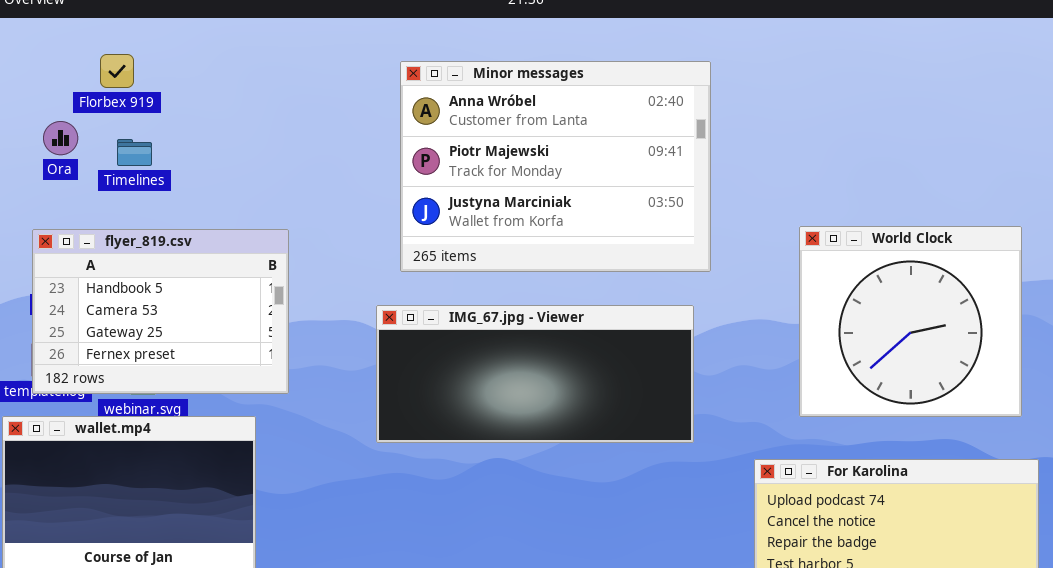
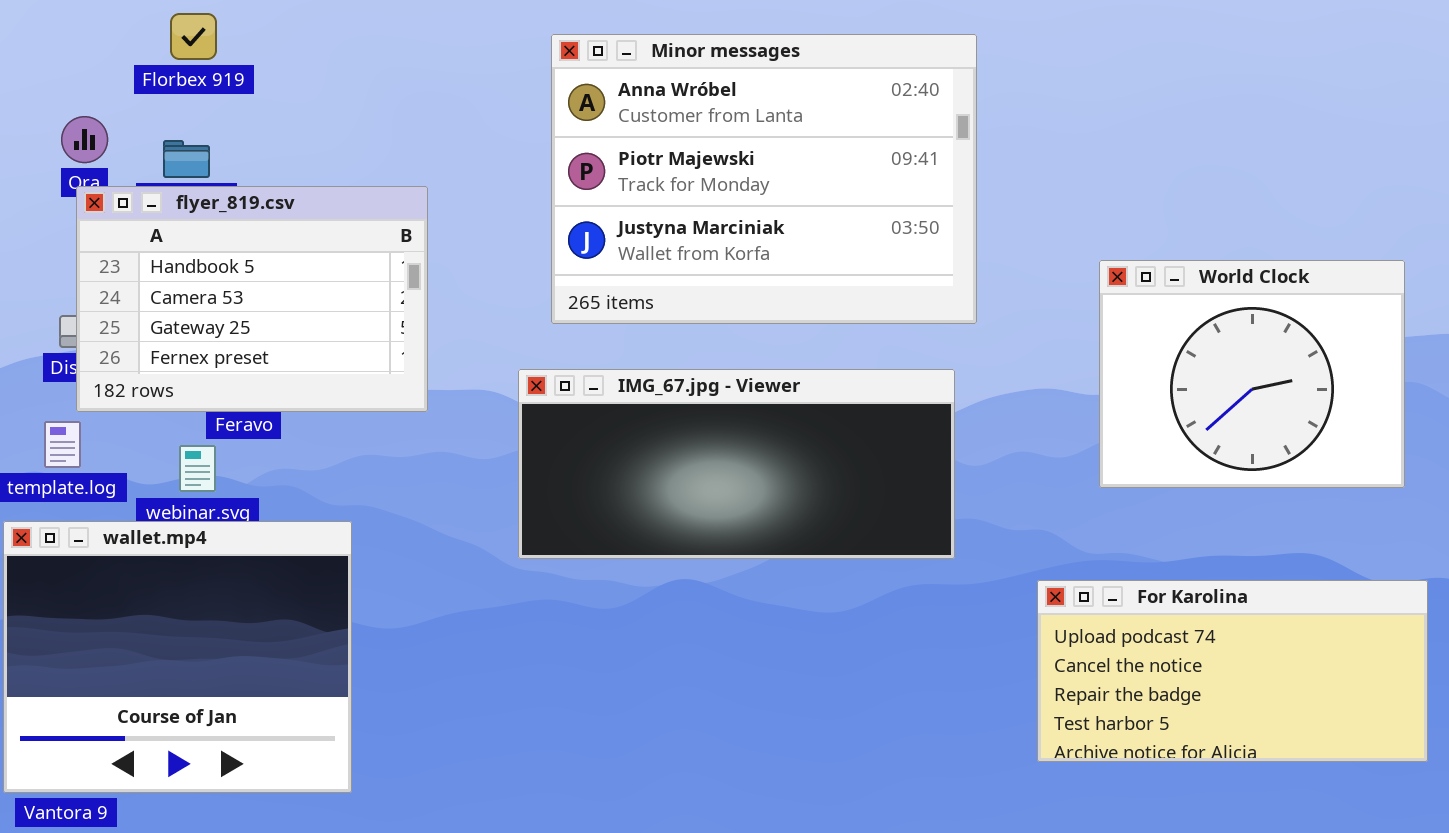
Florbex 919: [100,54,134,88] -> [170,13,217,60], moved
World Clock: [799,226,1022,417] -> [1099,260,1405,488], resized
flyer_819.csv: [32,229,289,394] -> [76,186,428,412], moved

